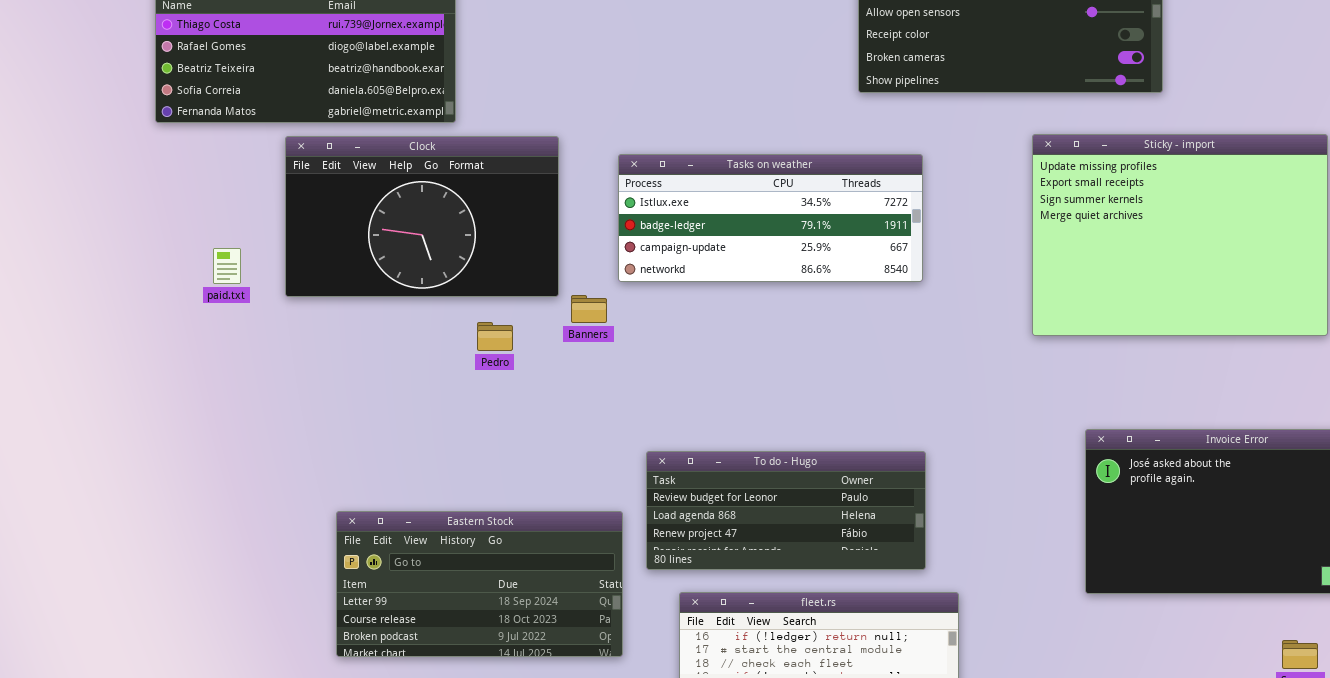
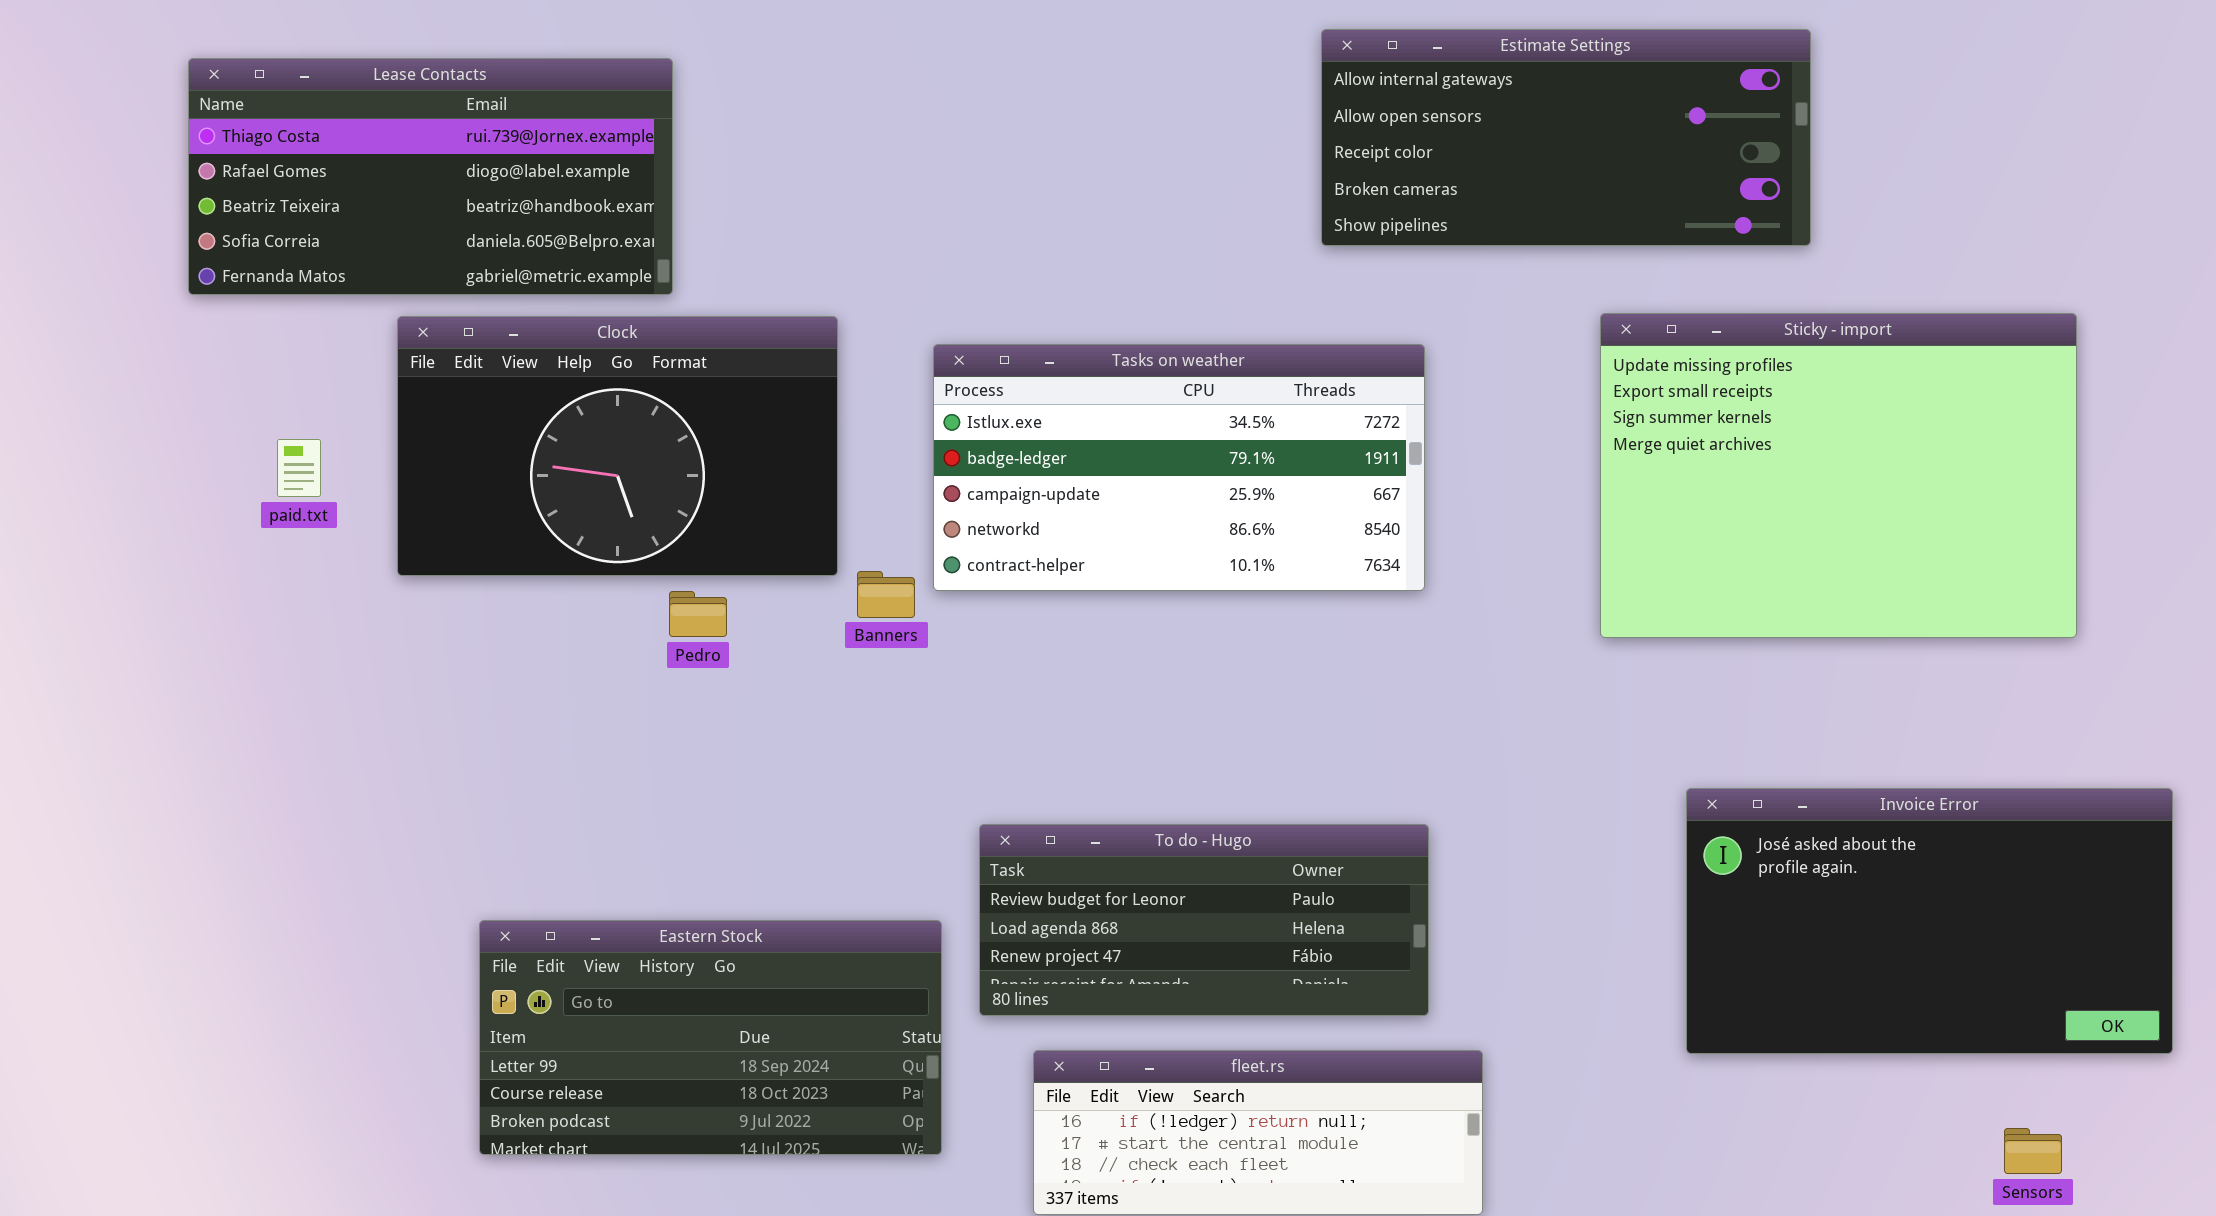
Tasks on weather: [618,154,923,282] -> [933,344,1425,591], resized
paid.txt: [213,248,241,284] -> [277,439,321,497], moved
Pedro: [477,322,513,351] -> [669,591,727,637], moved

